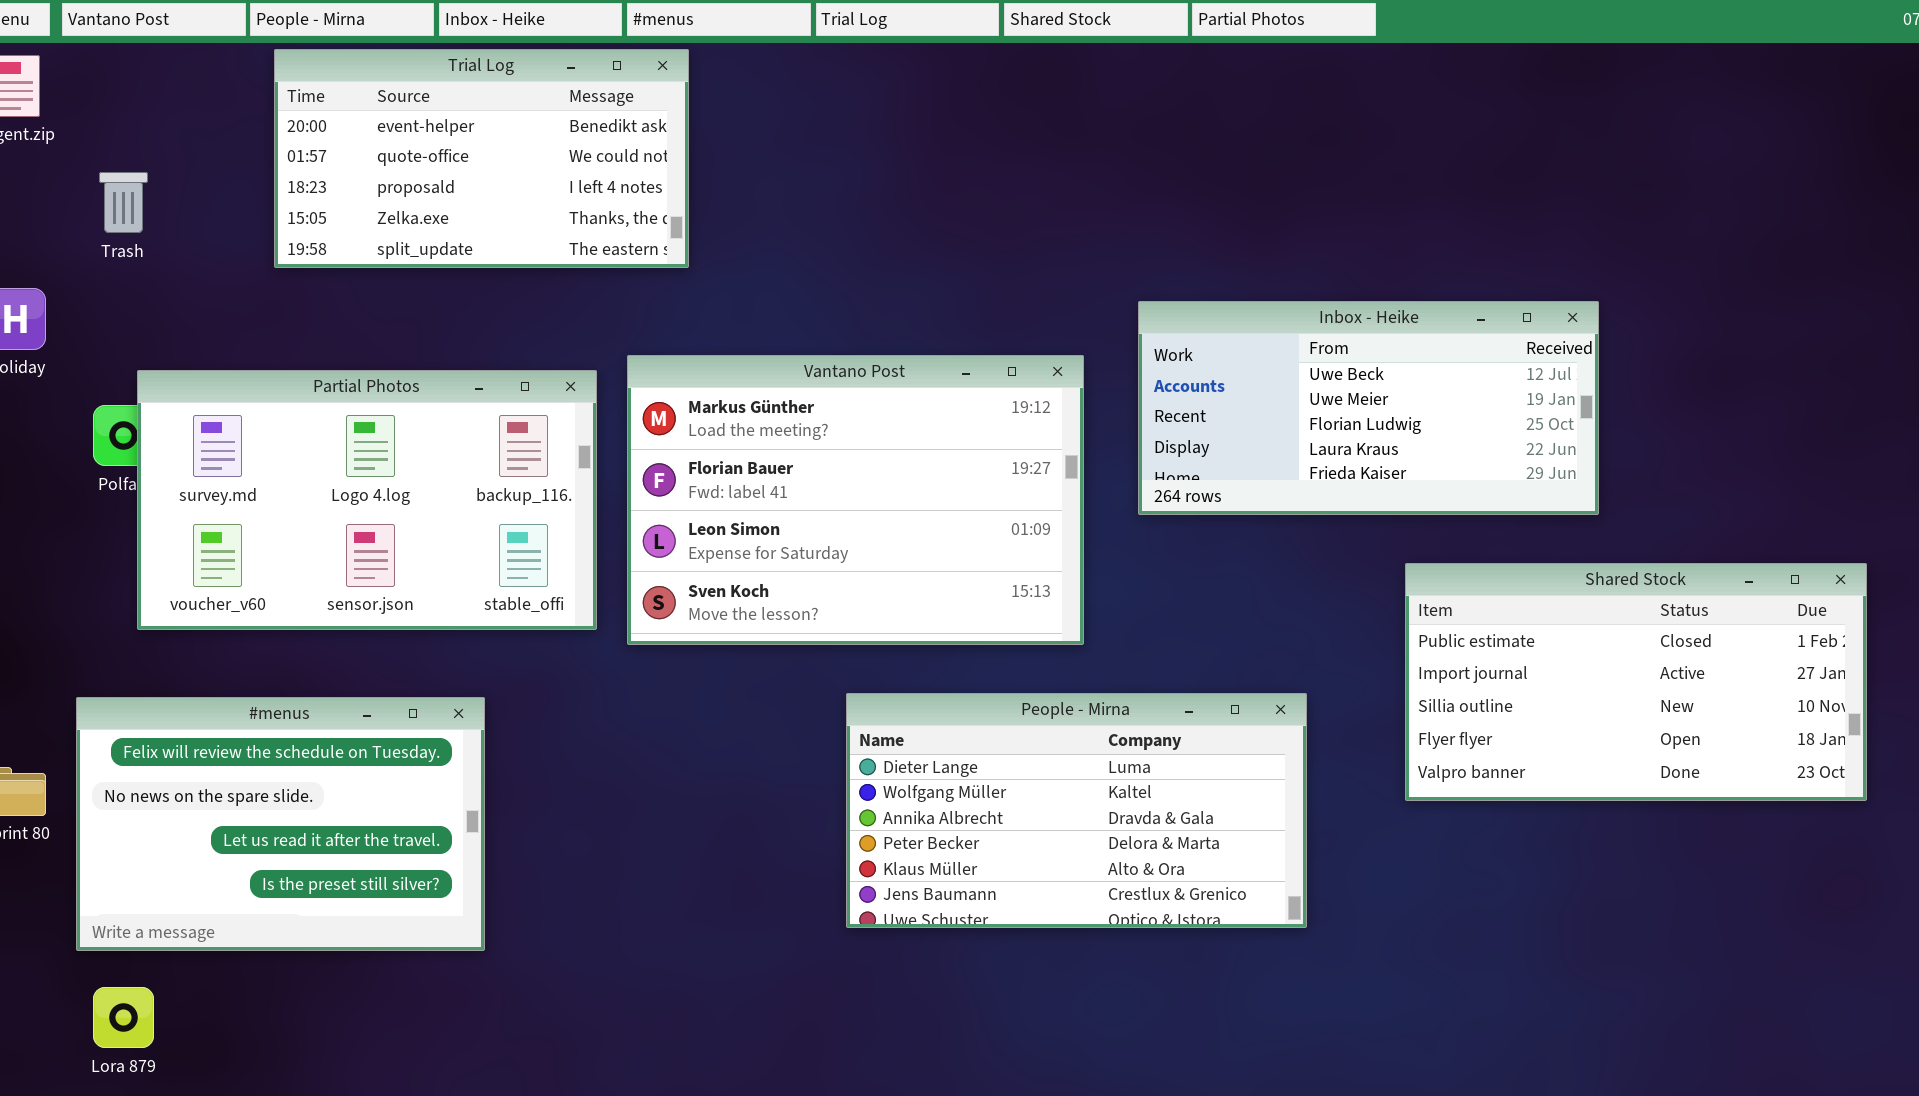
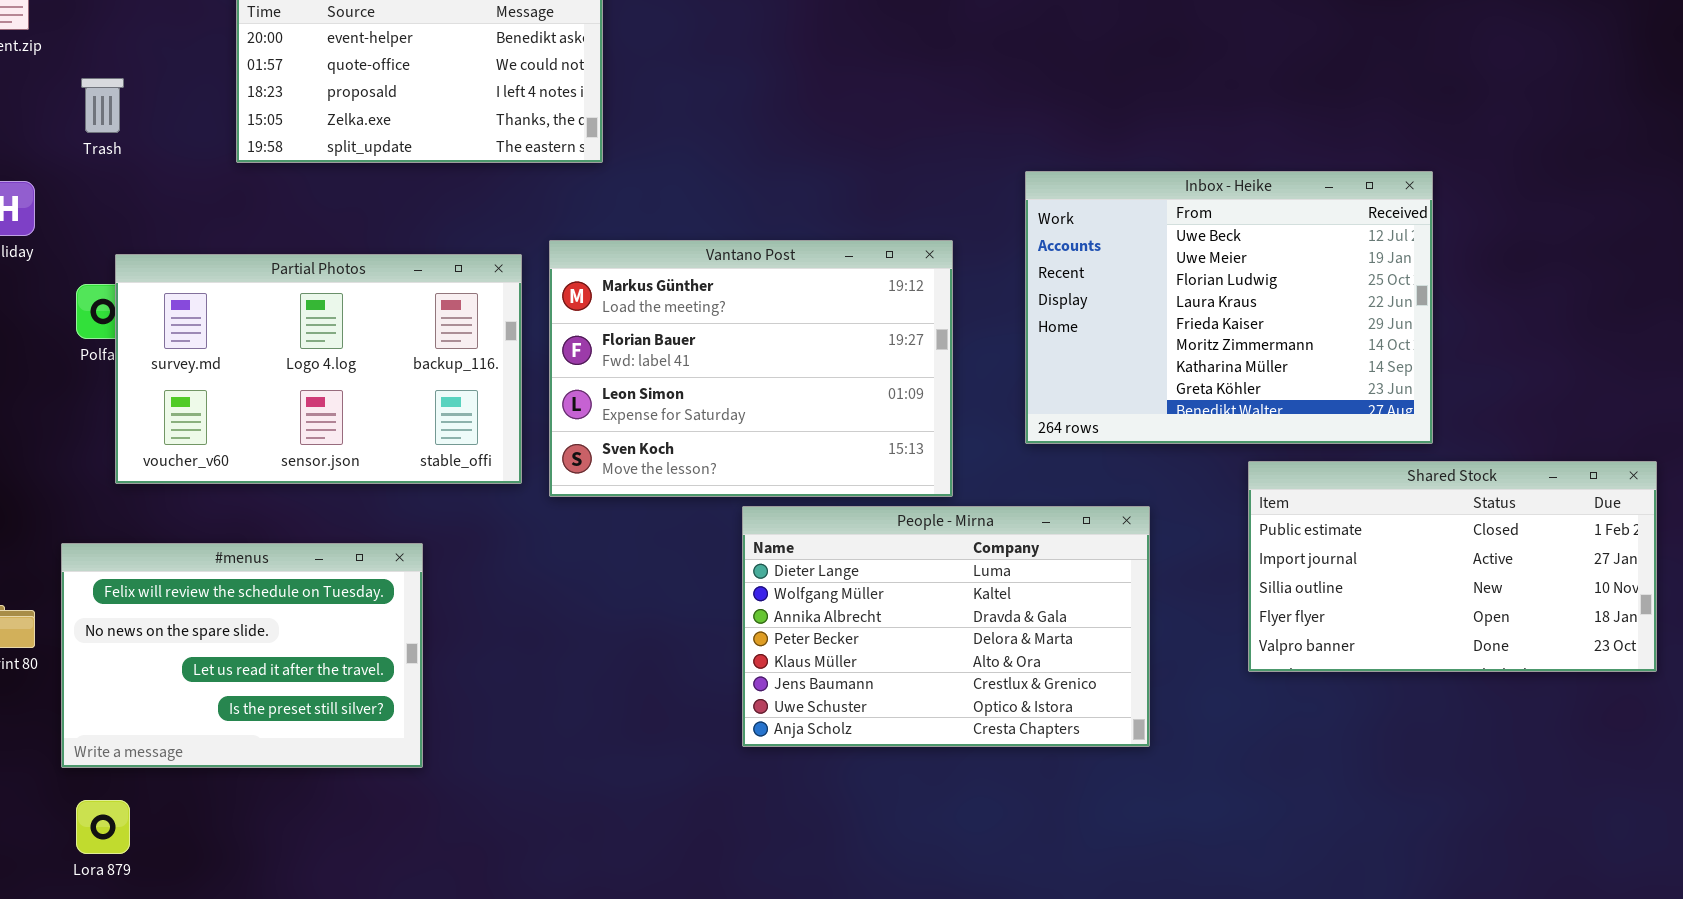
Inbox - Heike: [1138,301,1599,515] -> [1025,171,1433,444], moved, resized
Shared Stock: [1405,563,1867,801] -> [1248,461,1657,672], moved
People - Mirna: [846,693,1307,928] -> [742,506,1150,747], resized

